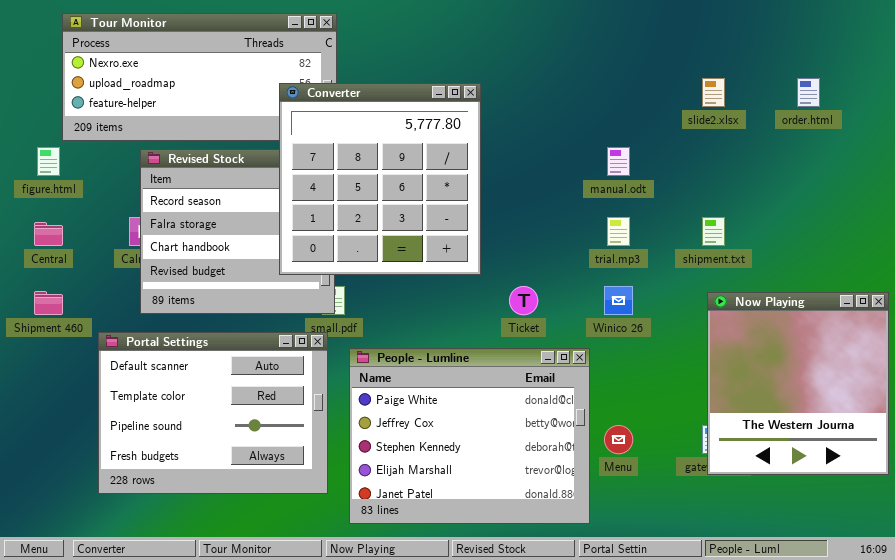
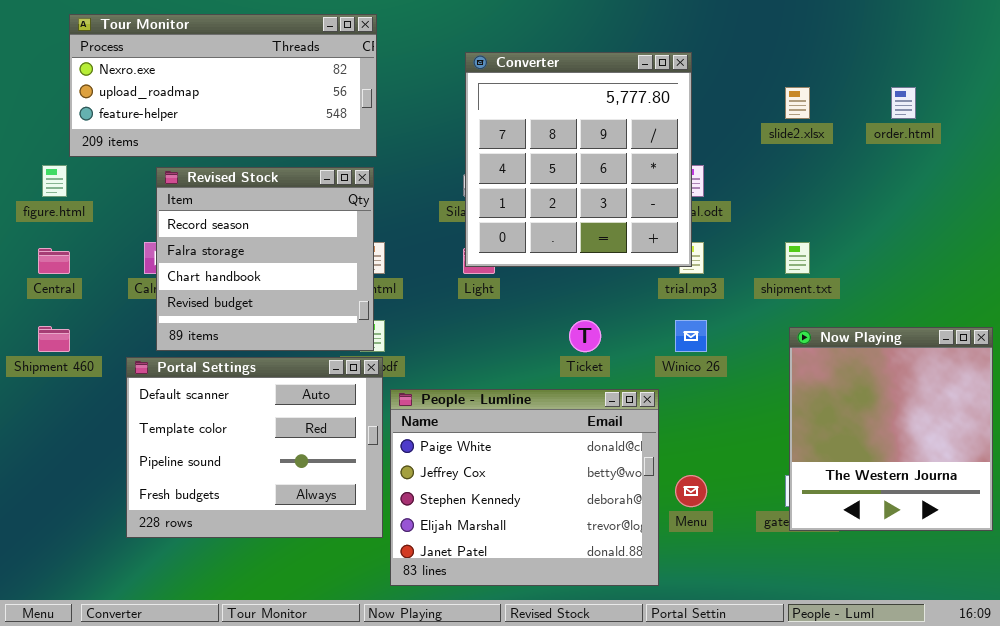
Converter: [279,83,481,275] -> [465,52,692,267], moved
Portal Settings: [98,332,328,494] -> [126,357,383,538], moved

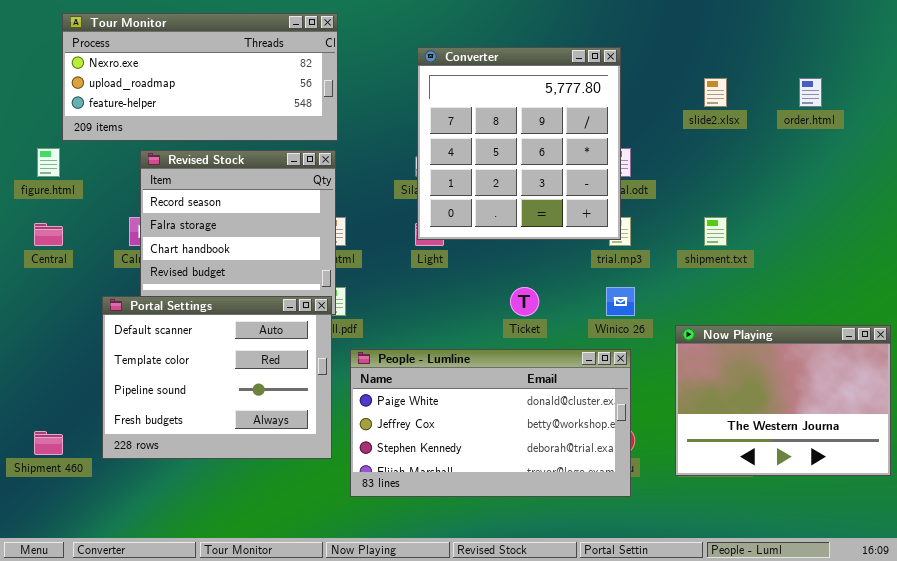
Shipment 460: [38,326,70,352] -> [34,431,63,455], moved
Now Playing: [789,327,993,531] -> [675,325,891,476], resized
Portal Settings: [126,357,383,538] -> [102,296,332,459], moved
People - Lumline: [390,389,659,586] -> [350,349,631,497], resized

